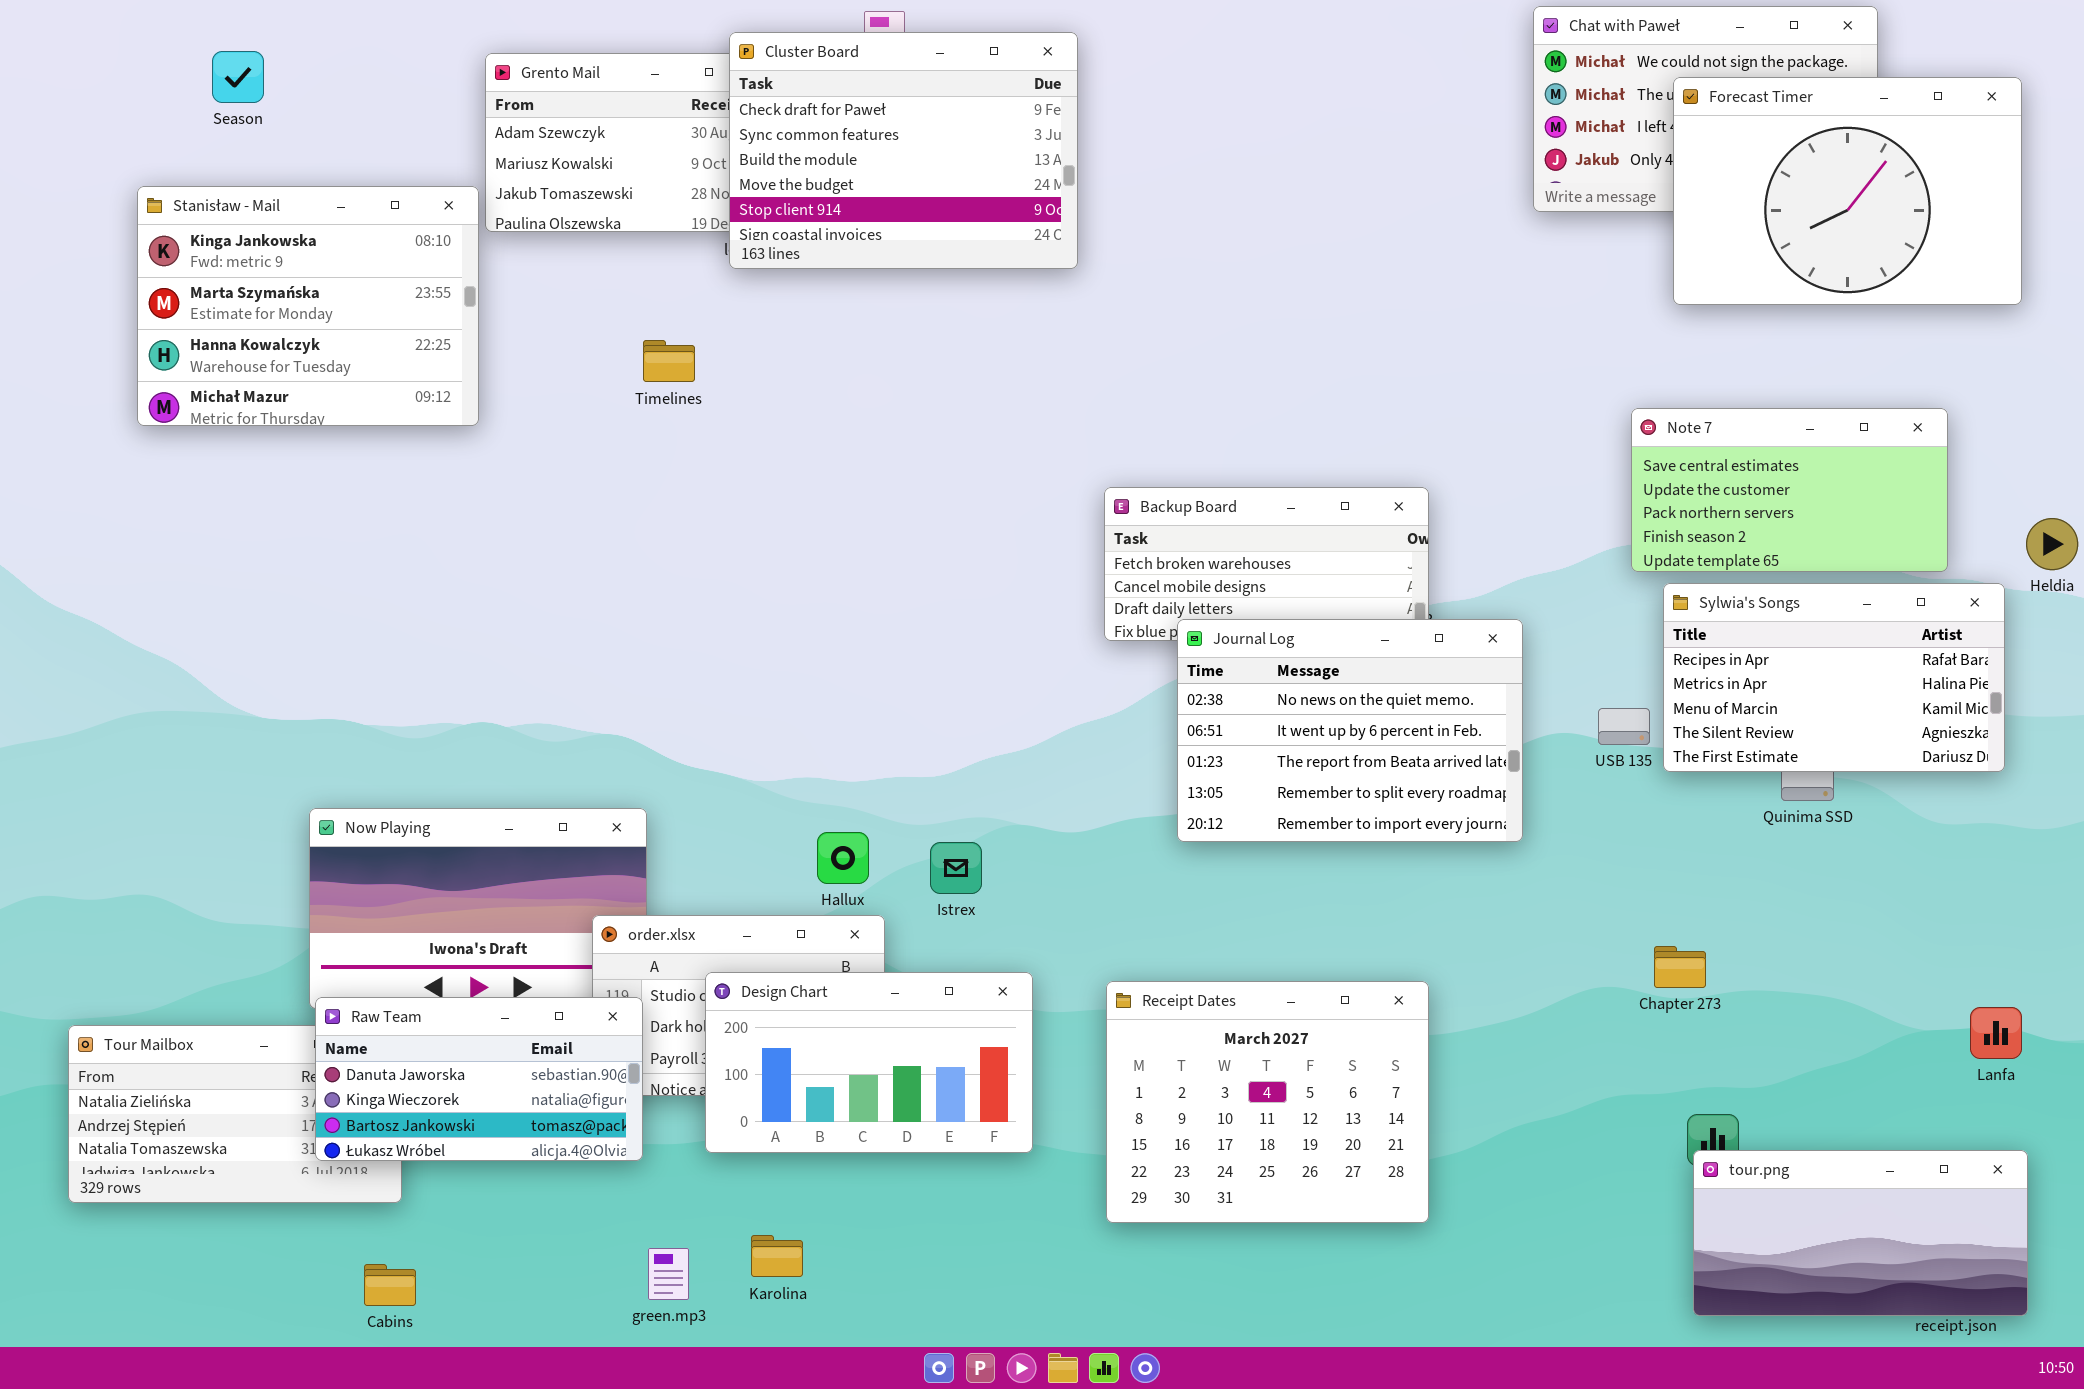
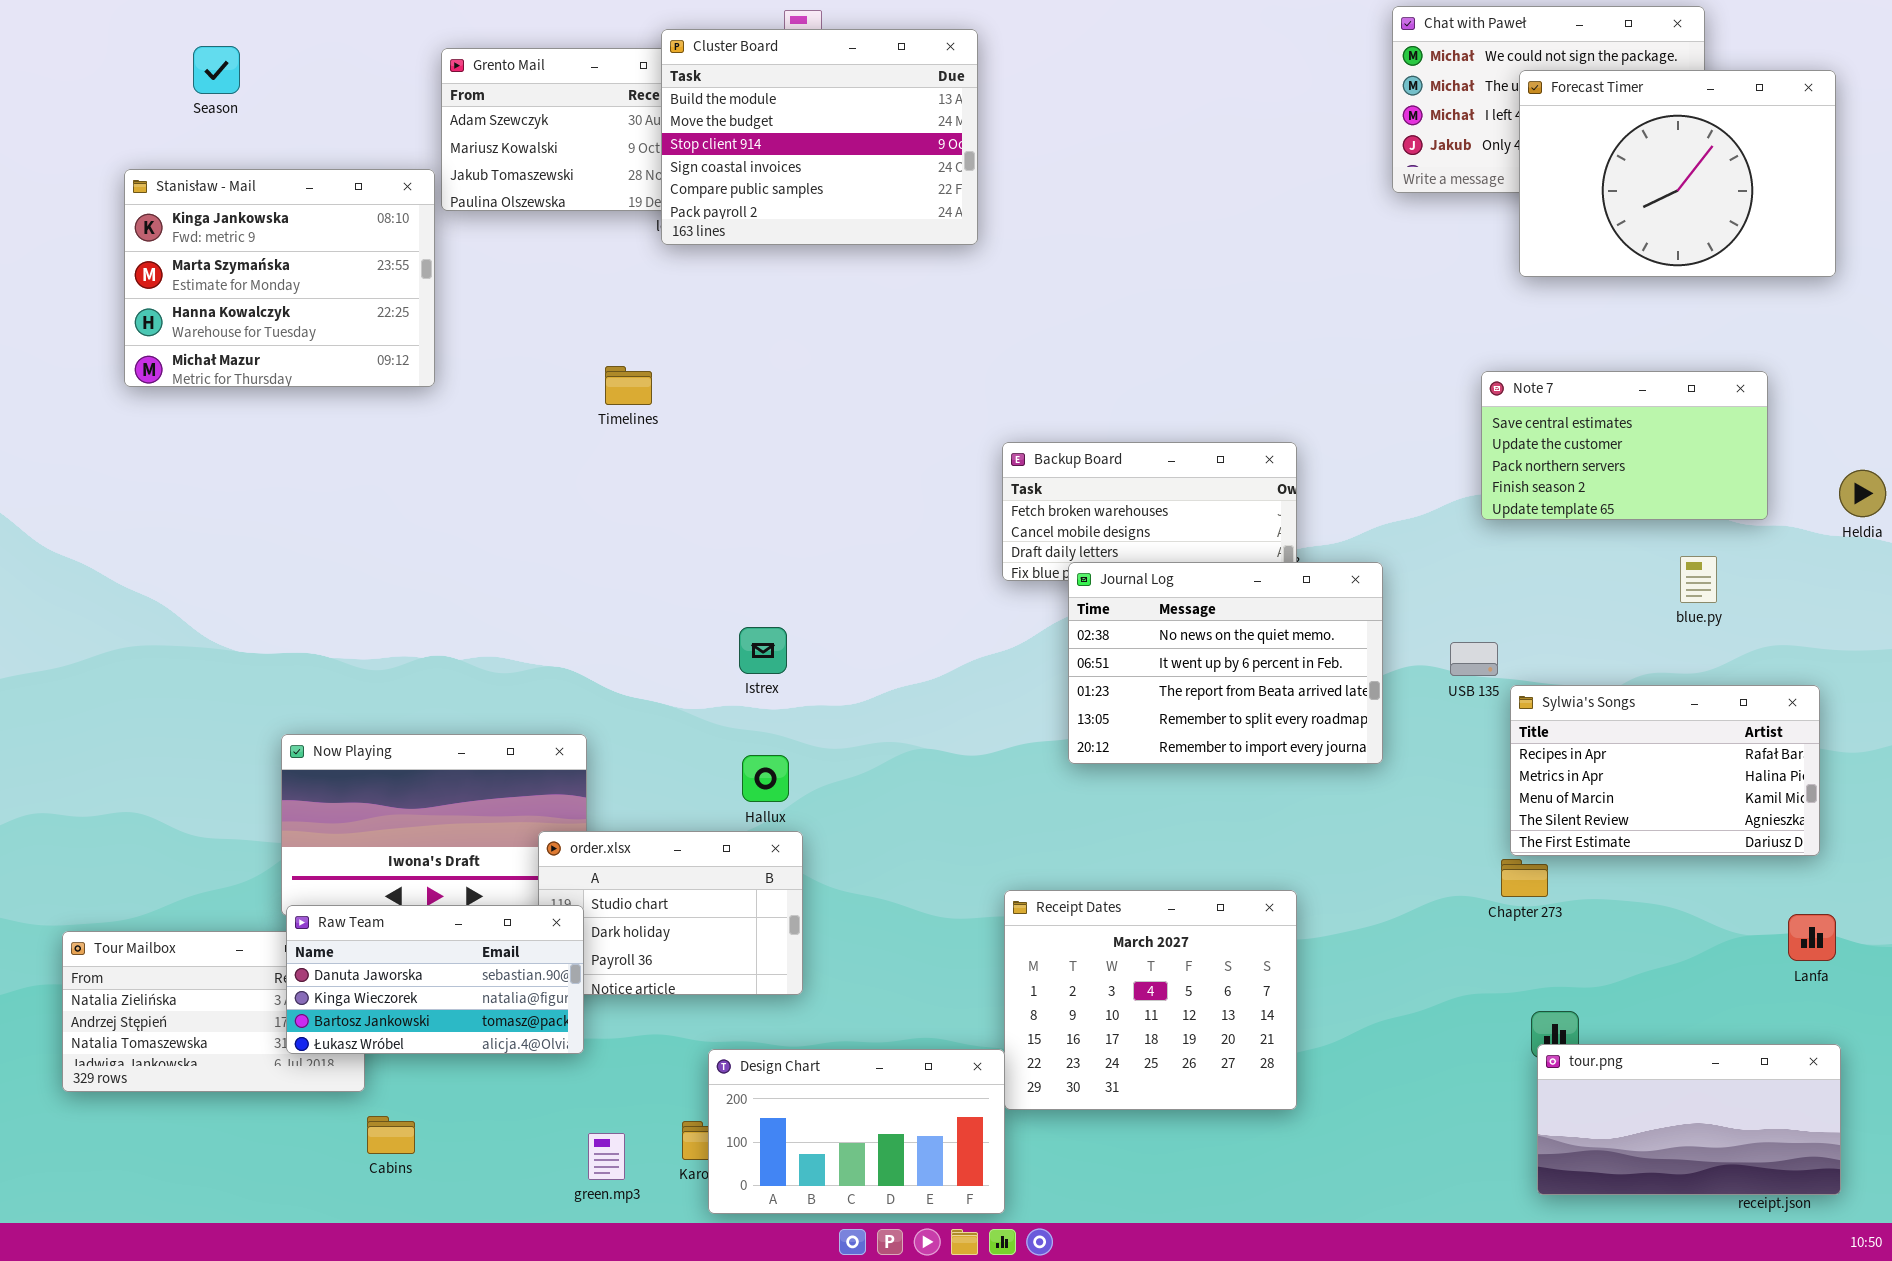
Cluster Board: [729,32,1078,269] -> [661,29,978,245], scrolled down 2 rows
Timelines: [643,340,695,382] -> [605,366,652,405], moved
Sylwia's Songs: [1663,583,2005,772] -> [1510,685,1820,856], moved
Istrex: [930,842,982,894] -> [739,627,787,674], moved
Design Chart: [705,972,1033,1153] -> [708,1049,1005,1214], moved
Cabins: [364,1264,416,1306] -> [367,1116,415,1154], moved

